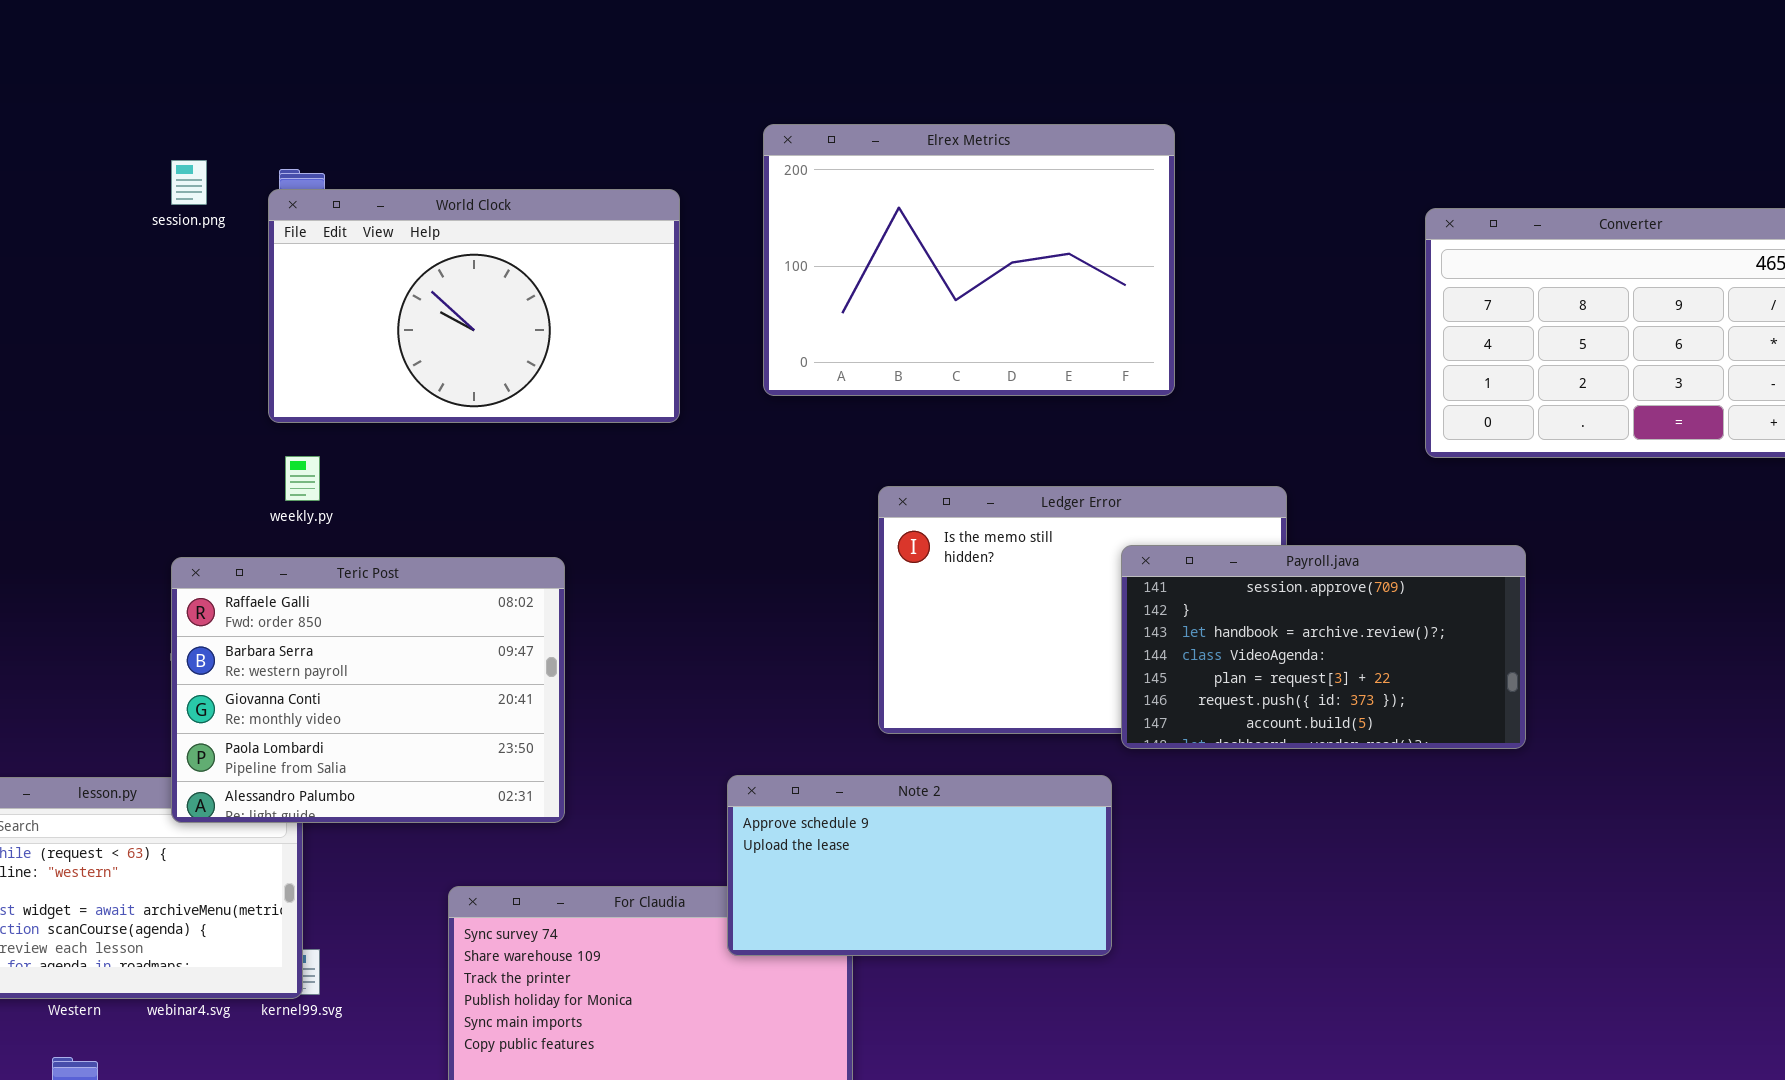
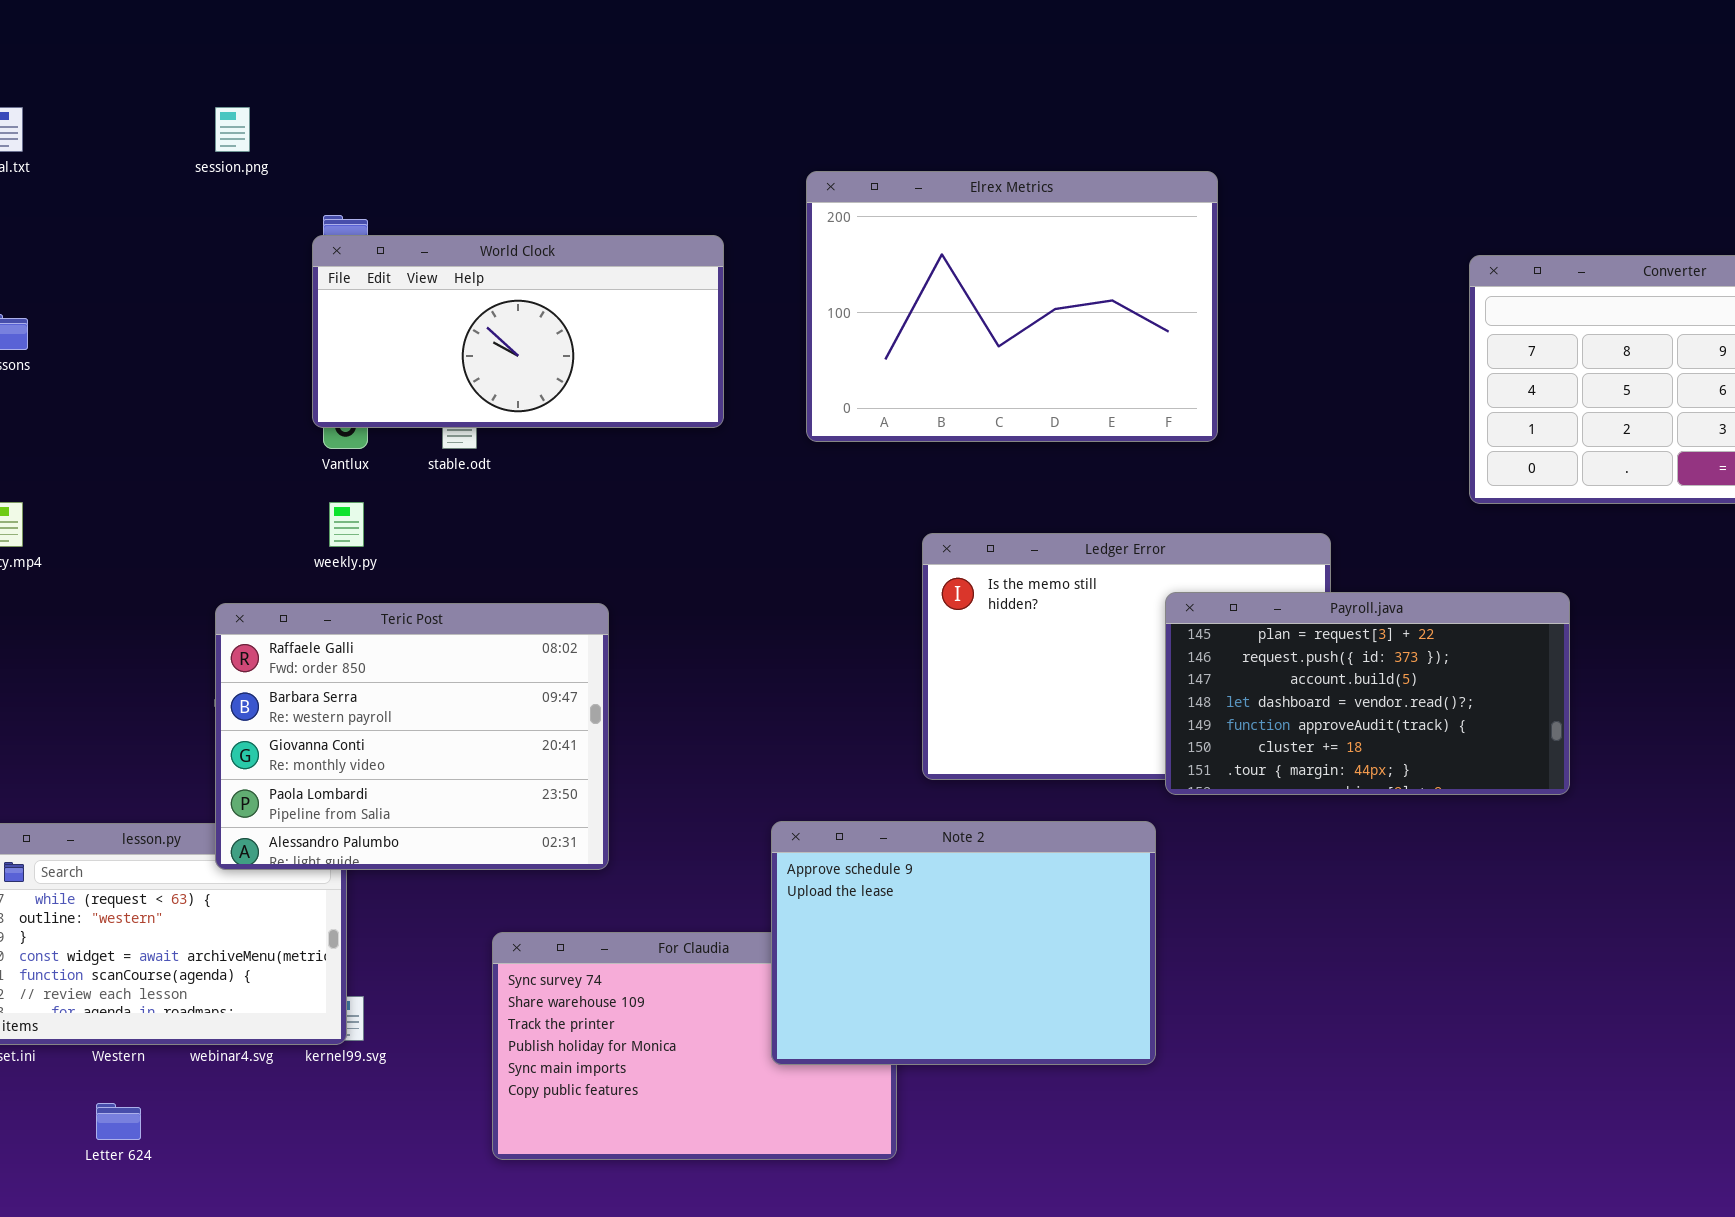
session.png: [171,160,207,205] -> [215,107,250,152], moved
World Clock: [268,189,680,423] -> [312,235,724,428], resized
Payroll.java: [1121,545,1526,749] -> [1165,592,1570,795], scrolled down 4 rows
Note 2: [727,775,1112,956] -> [771,821,1156,1065], resized

